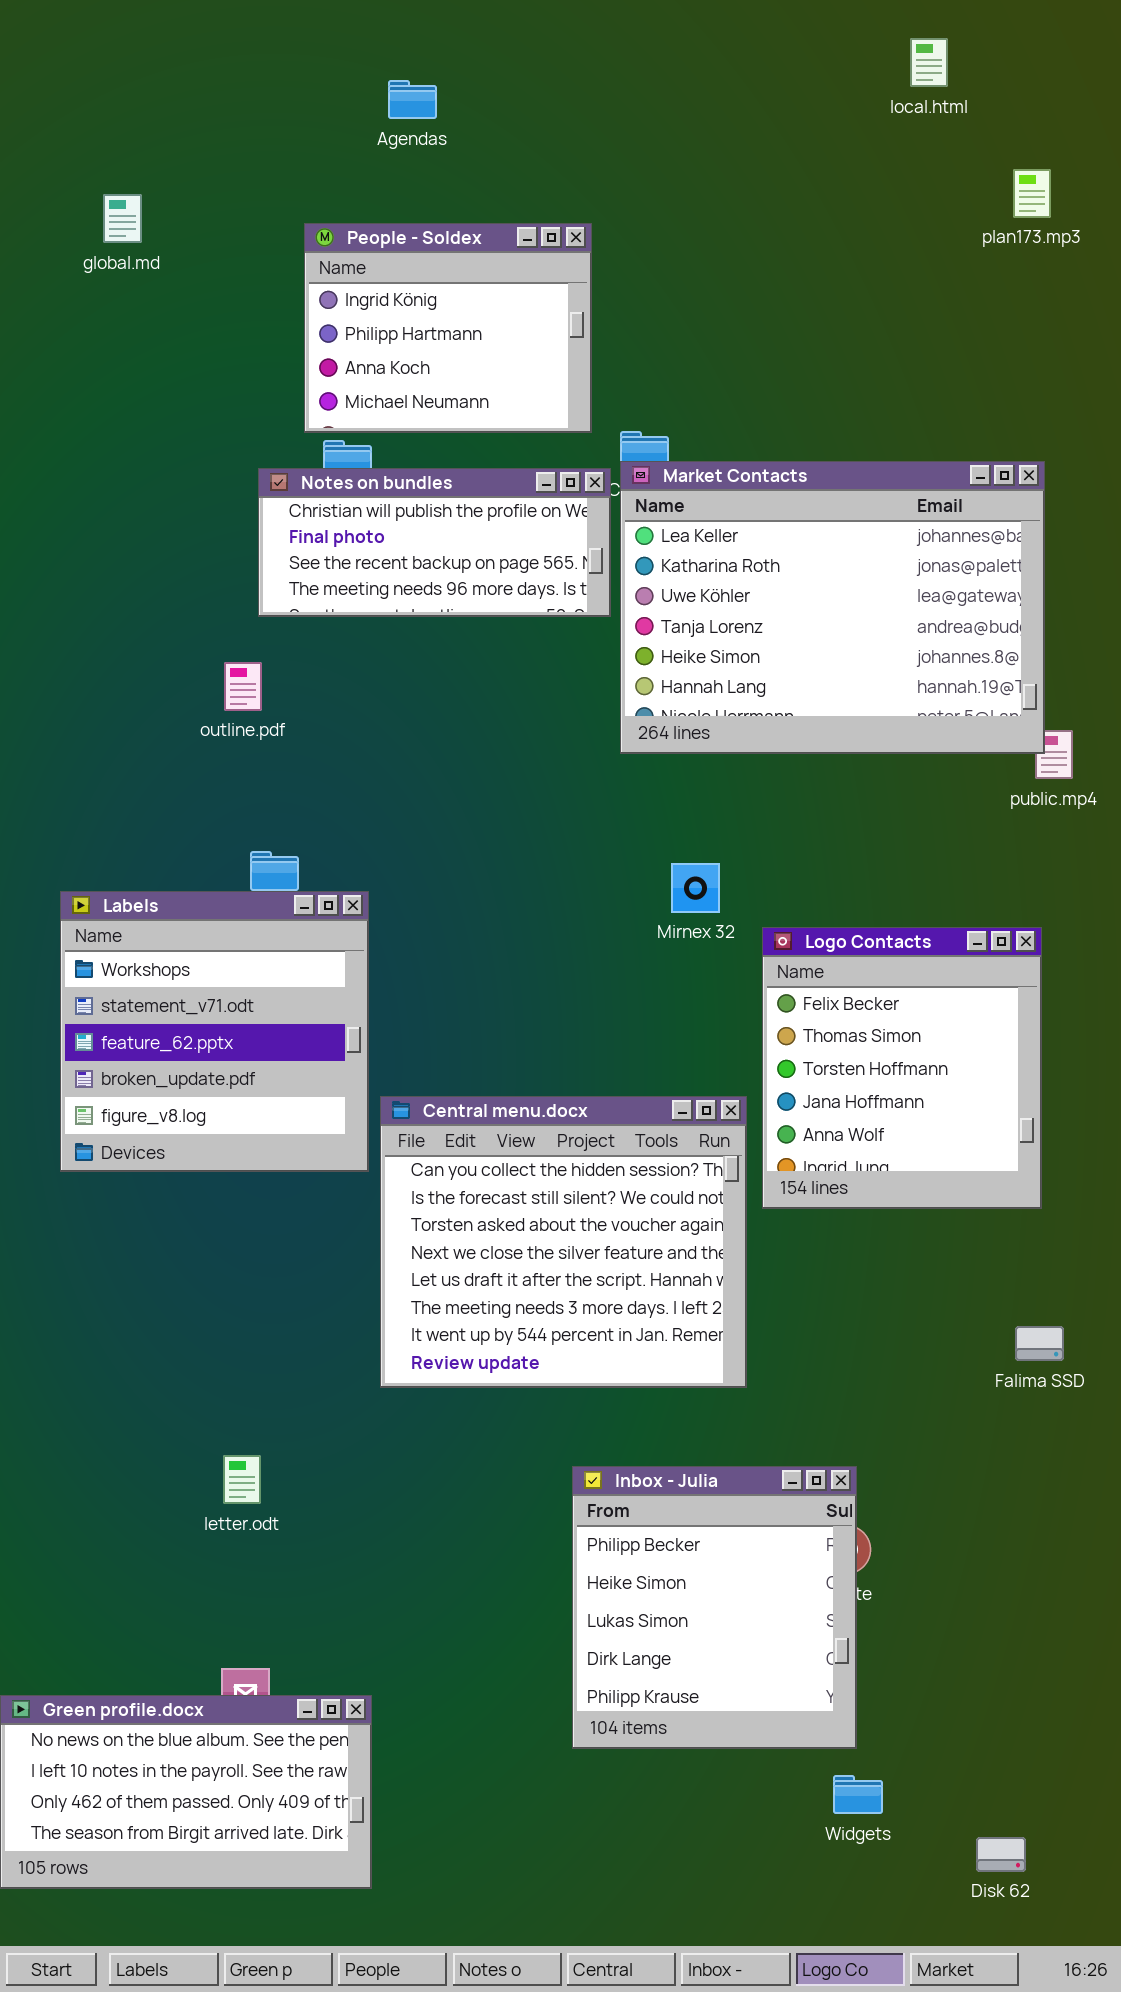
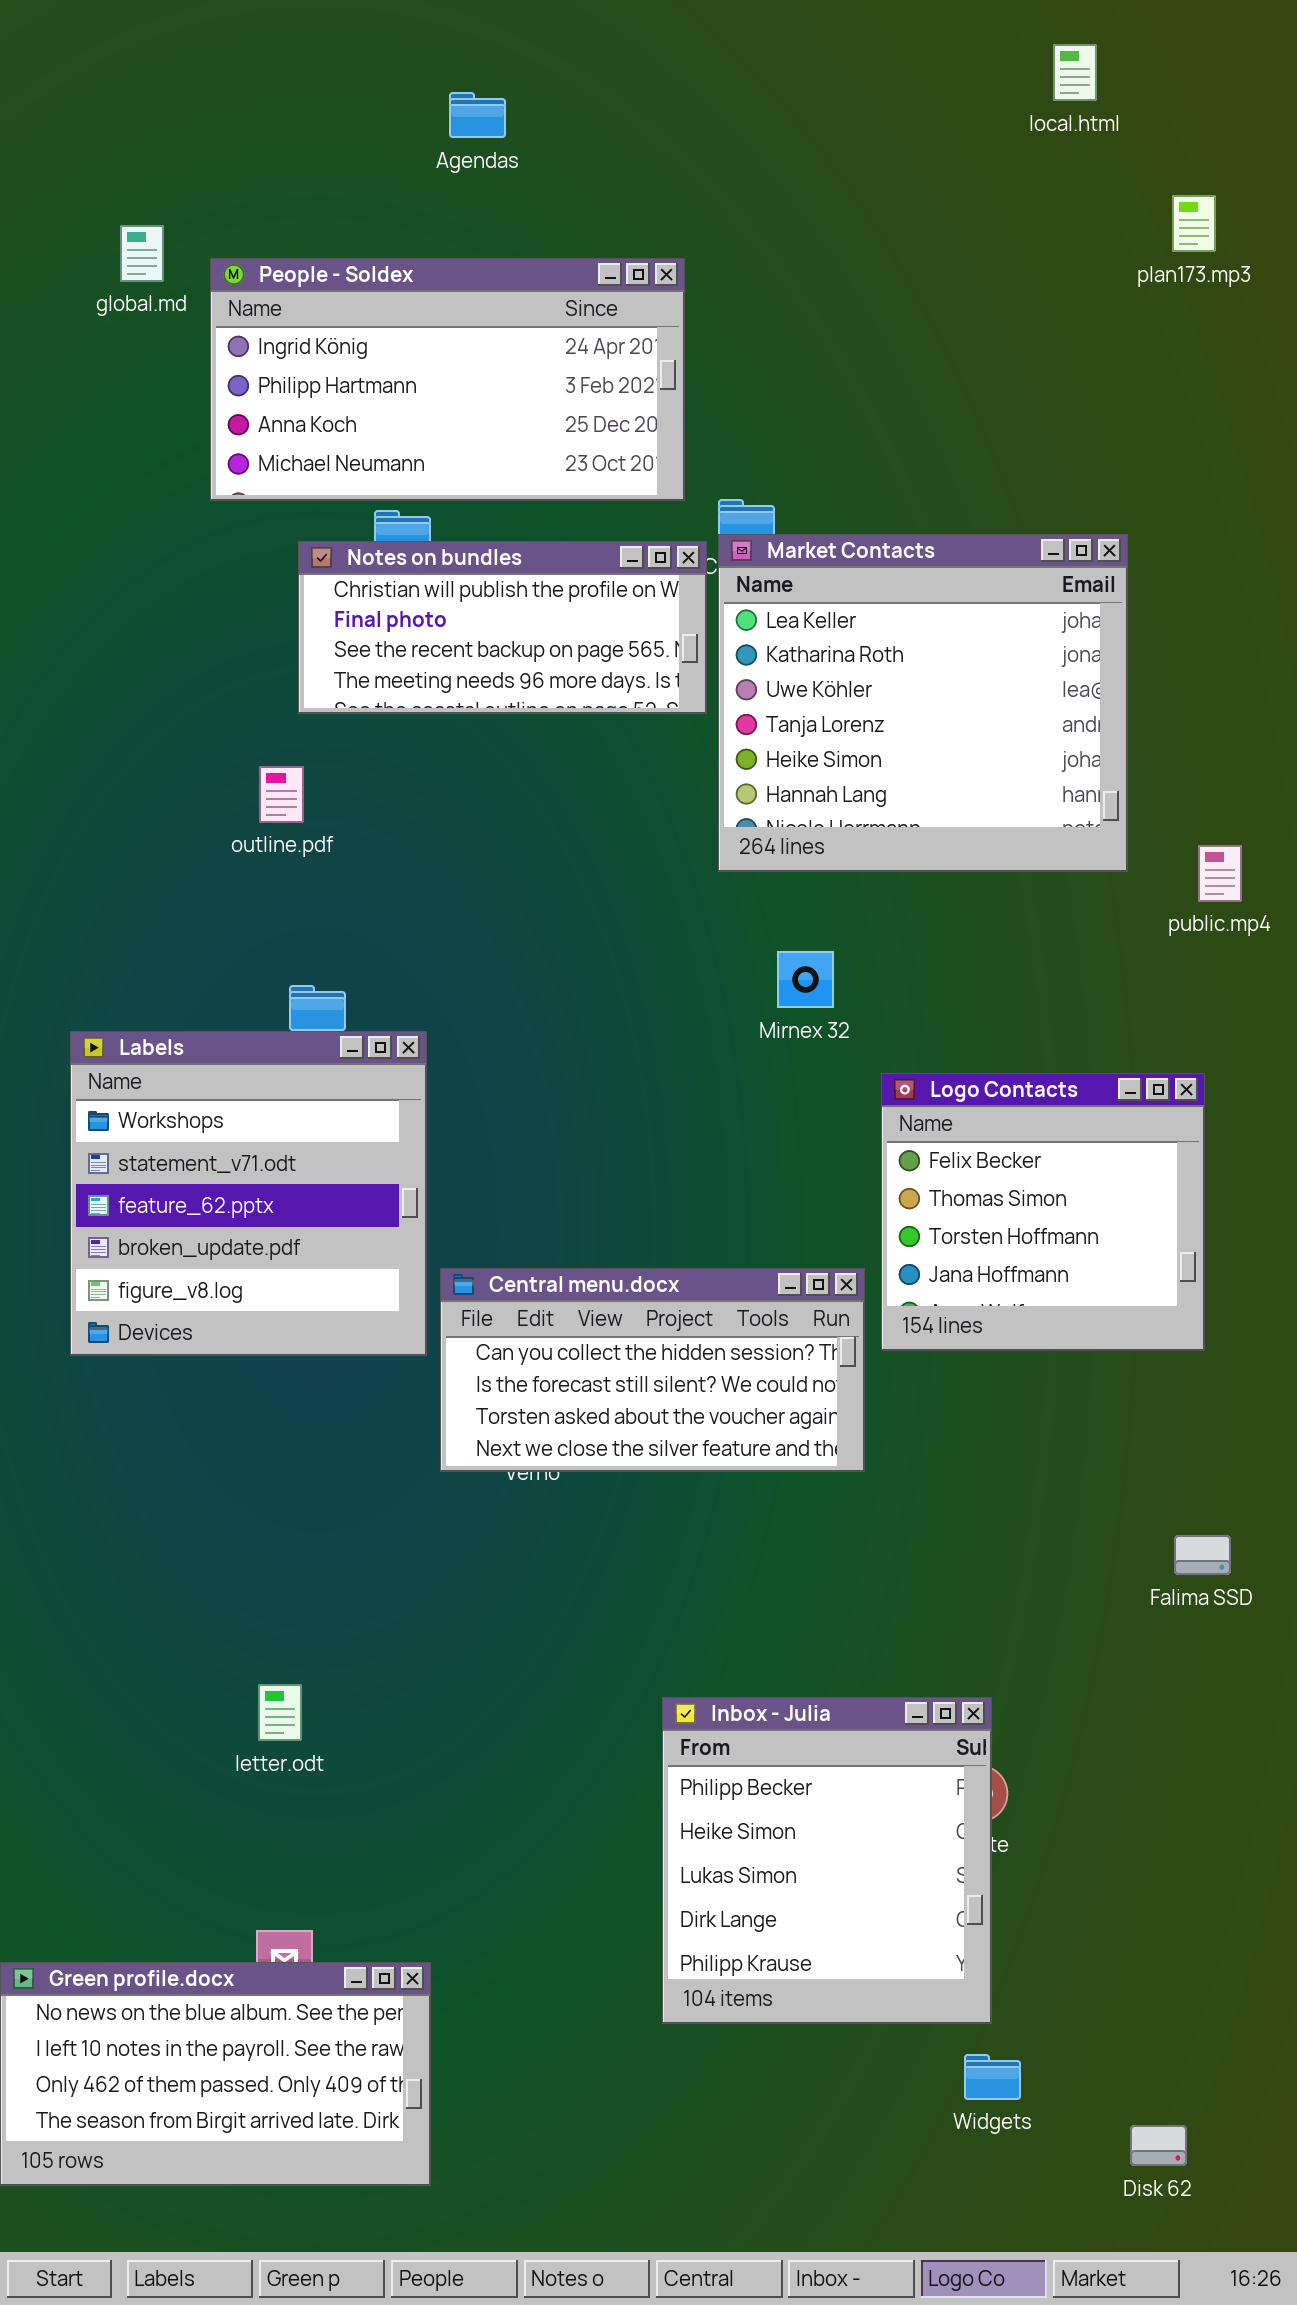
People - Soldex: [304,223,592,433] -> [210,258,685,501], resized
Market Contacts: [620,461,1045,754] -> [718,534,1128,872], resized
Mirnex 32: [671,863,720,913] -> [777,951,834,1008], moved
Logo Contacts: [762,927,1042,1209] -> [881,1073,1205,1351], resized
Central menu.docx: [380,1096,747,1388] -> [440,1268,865,1472], resized

